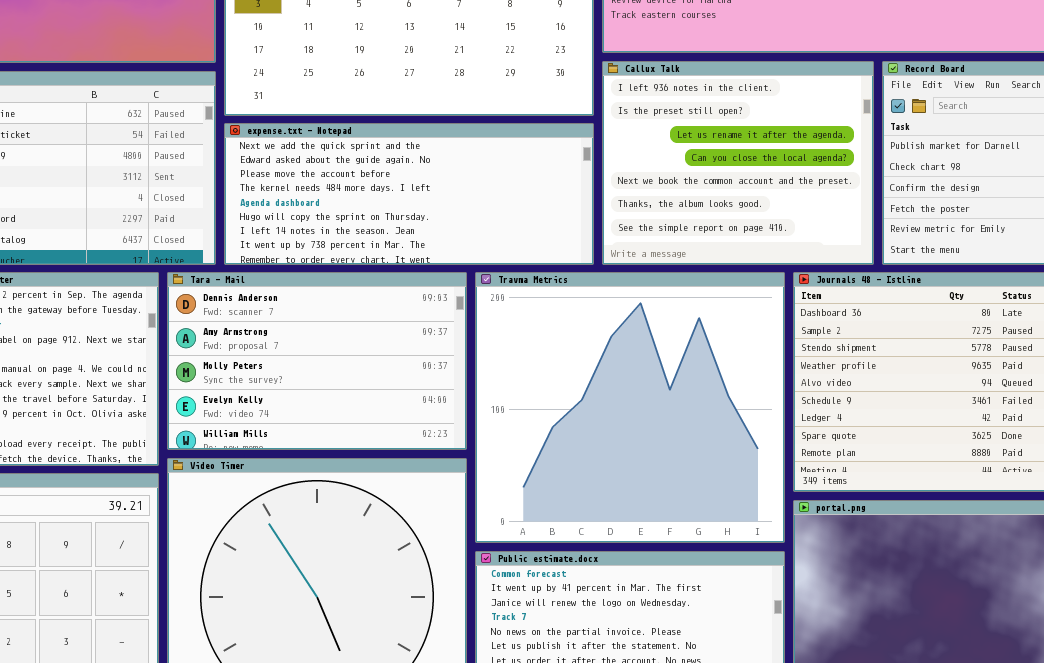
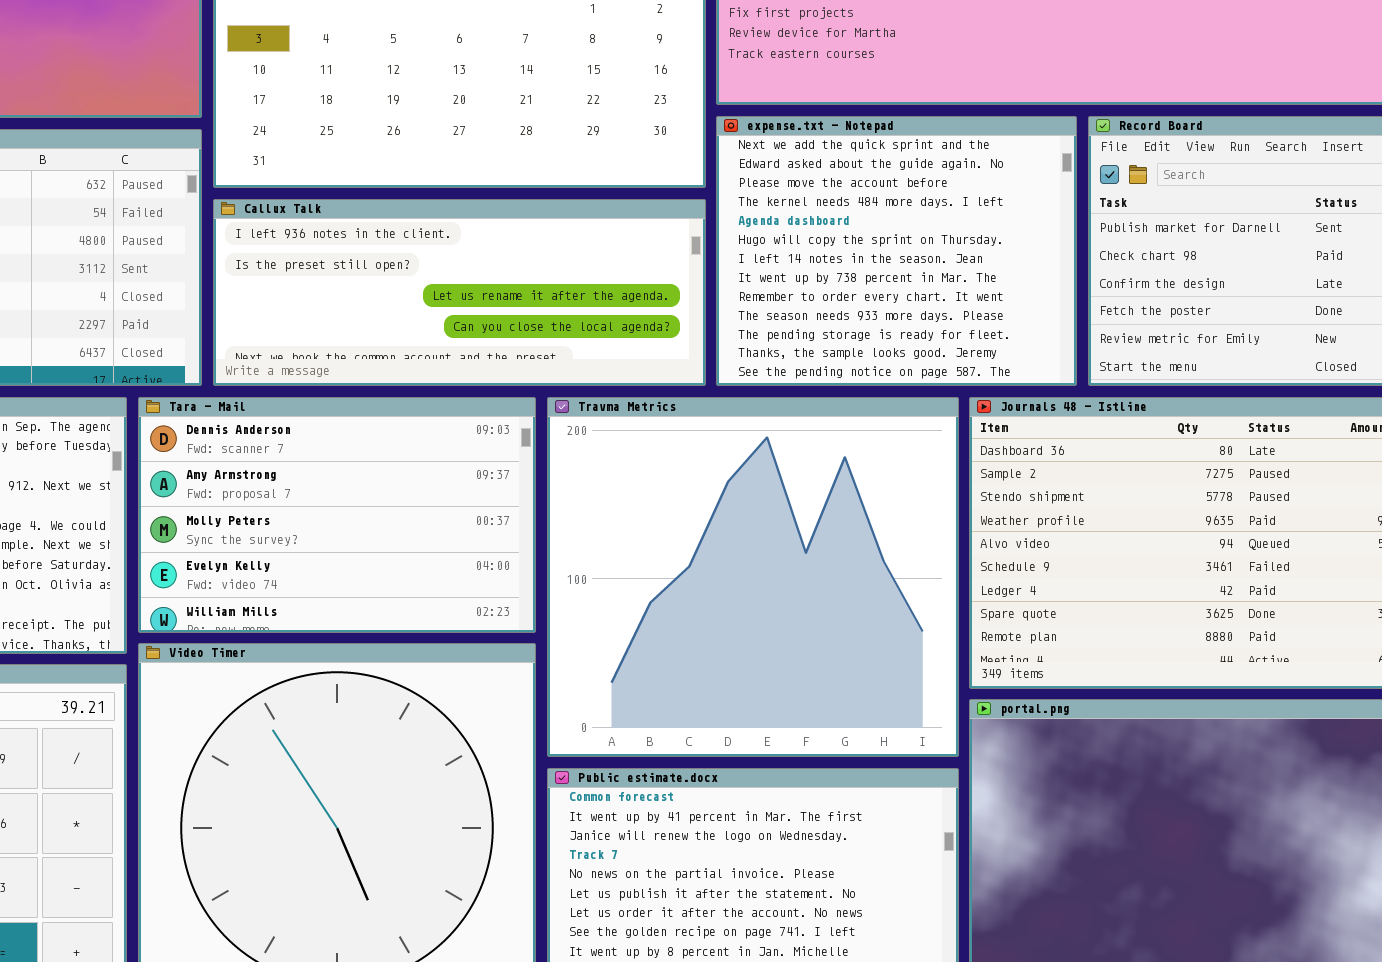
Callux Talk: [602,61,874,265] -> [213,199,706,386], moved, resized
expense.txt - Notepad: [224,123,594,265] -> [716,116,1077,386], moved, resized

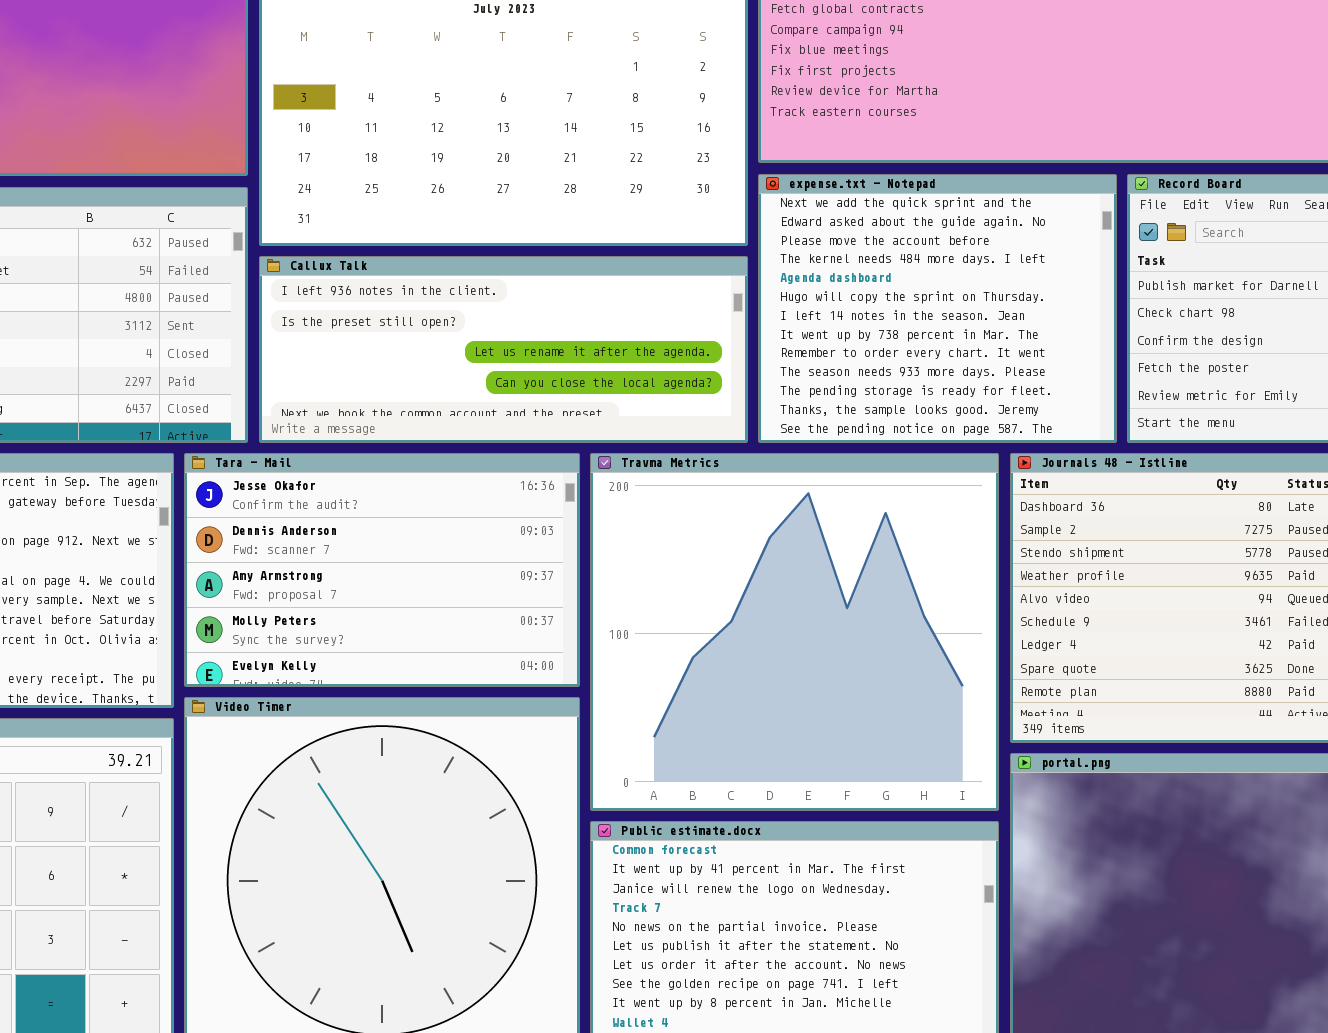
Tara - Mail: [138,397,536,633] -> [184,453,580,687], scrolled up 1 row

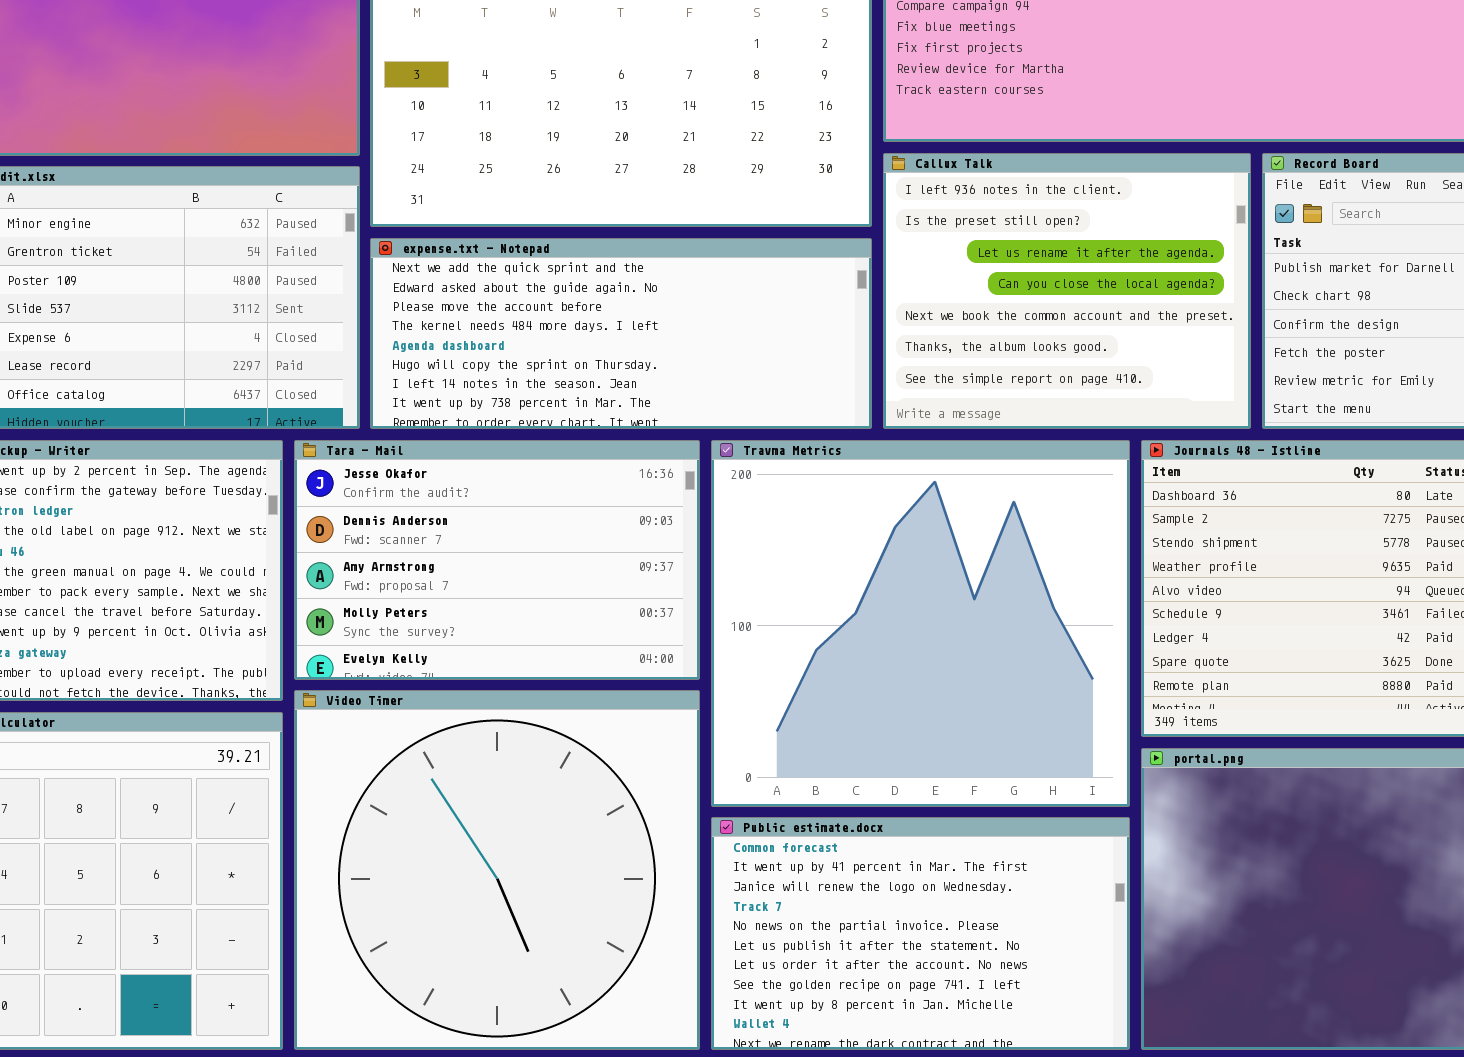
expense.txt - Notepad: [758,174,1117,443] -> [370,238,872,429], moved, resized
Callux Talk: [259,256,748,443] -> [883,153,1251,429], moved, resized

